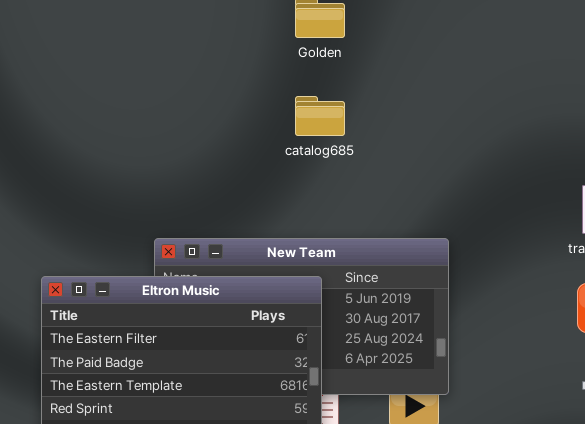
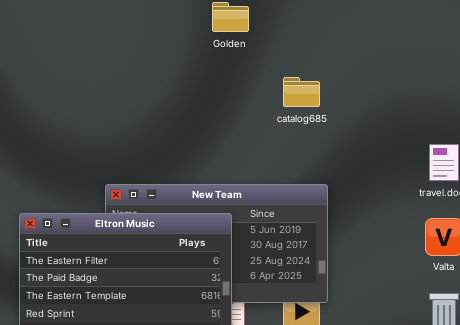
catalog685: [295,96,345,136] -> [283,77,320,107], moved

